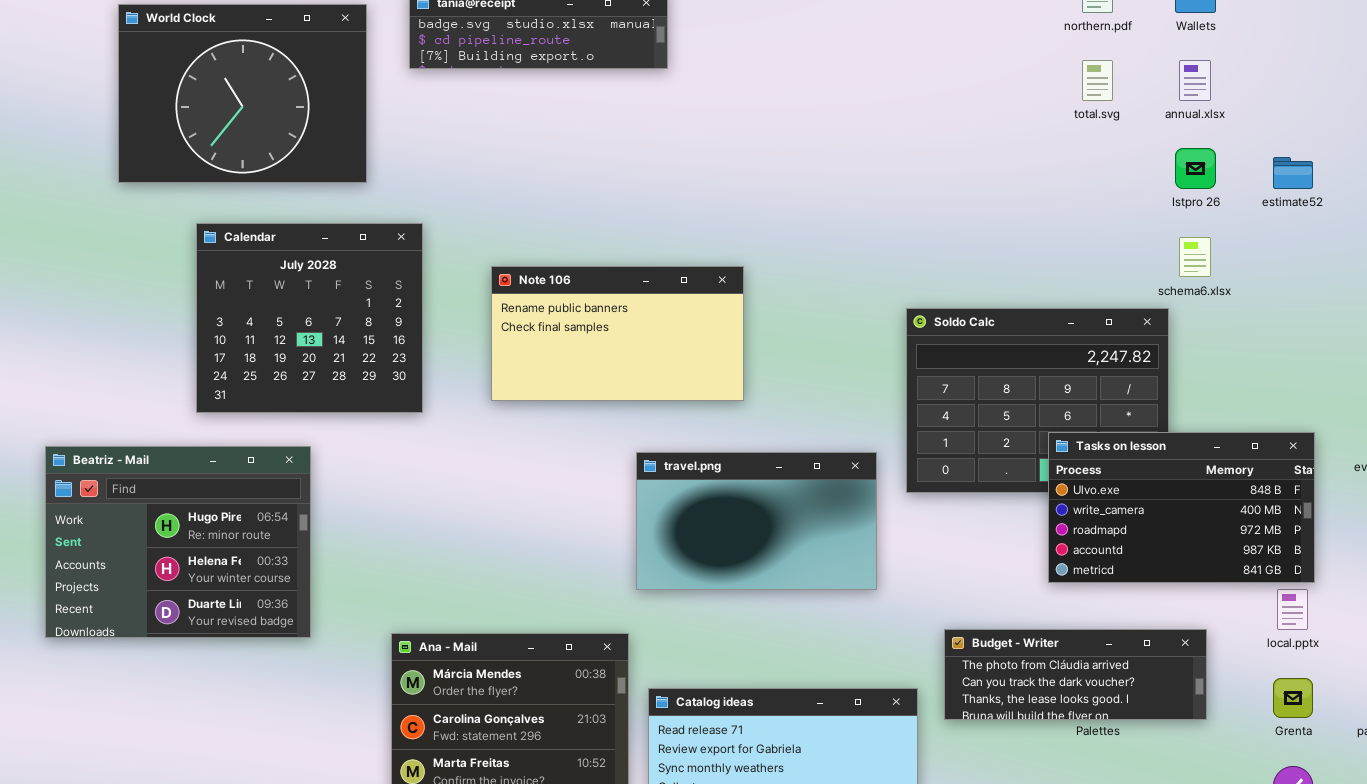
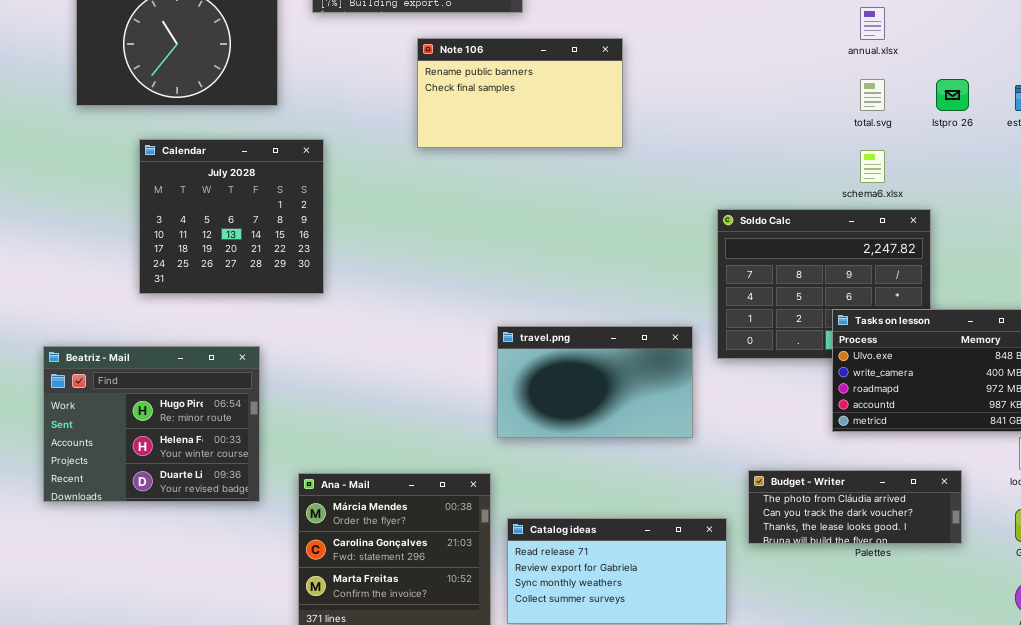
total.svg: [1082,60,1113,101] -> [860,79,885,111], moved
annual.xlsx: [1179,60,1211,101] -> [860,7,885,40], moved
schema6.xlsx: [1179,237,1211,277] -> [860,150,885,183], moved
Note 106: [491,266,744,401] -> [417,38,623,148], moved
Beatriz - Mail: [45,446,311,638] -> [43,346,260,502], moved

